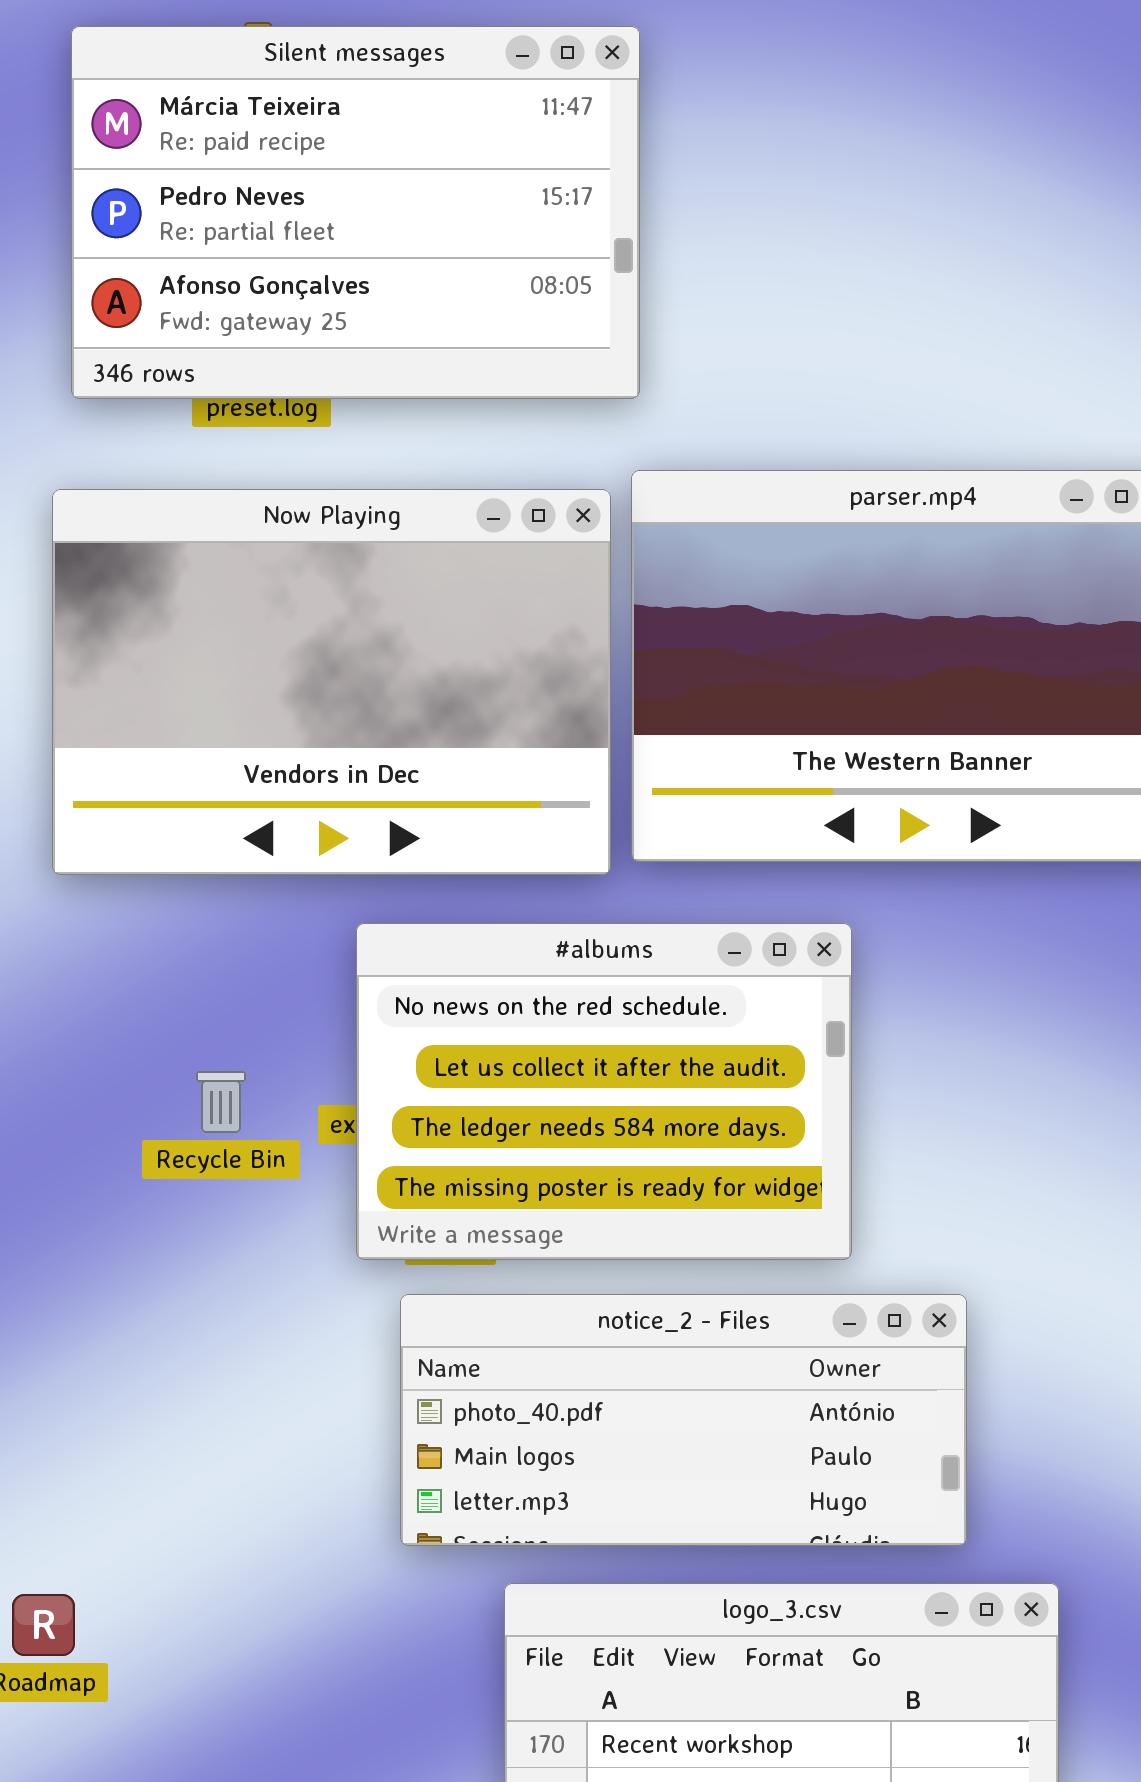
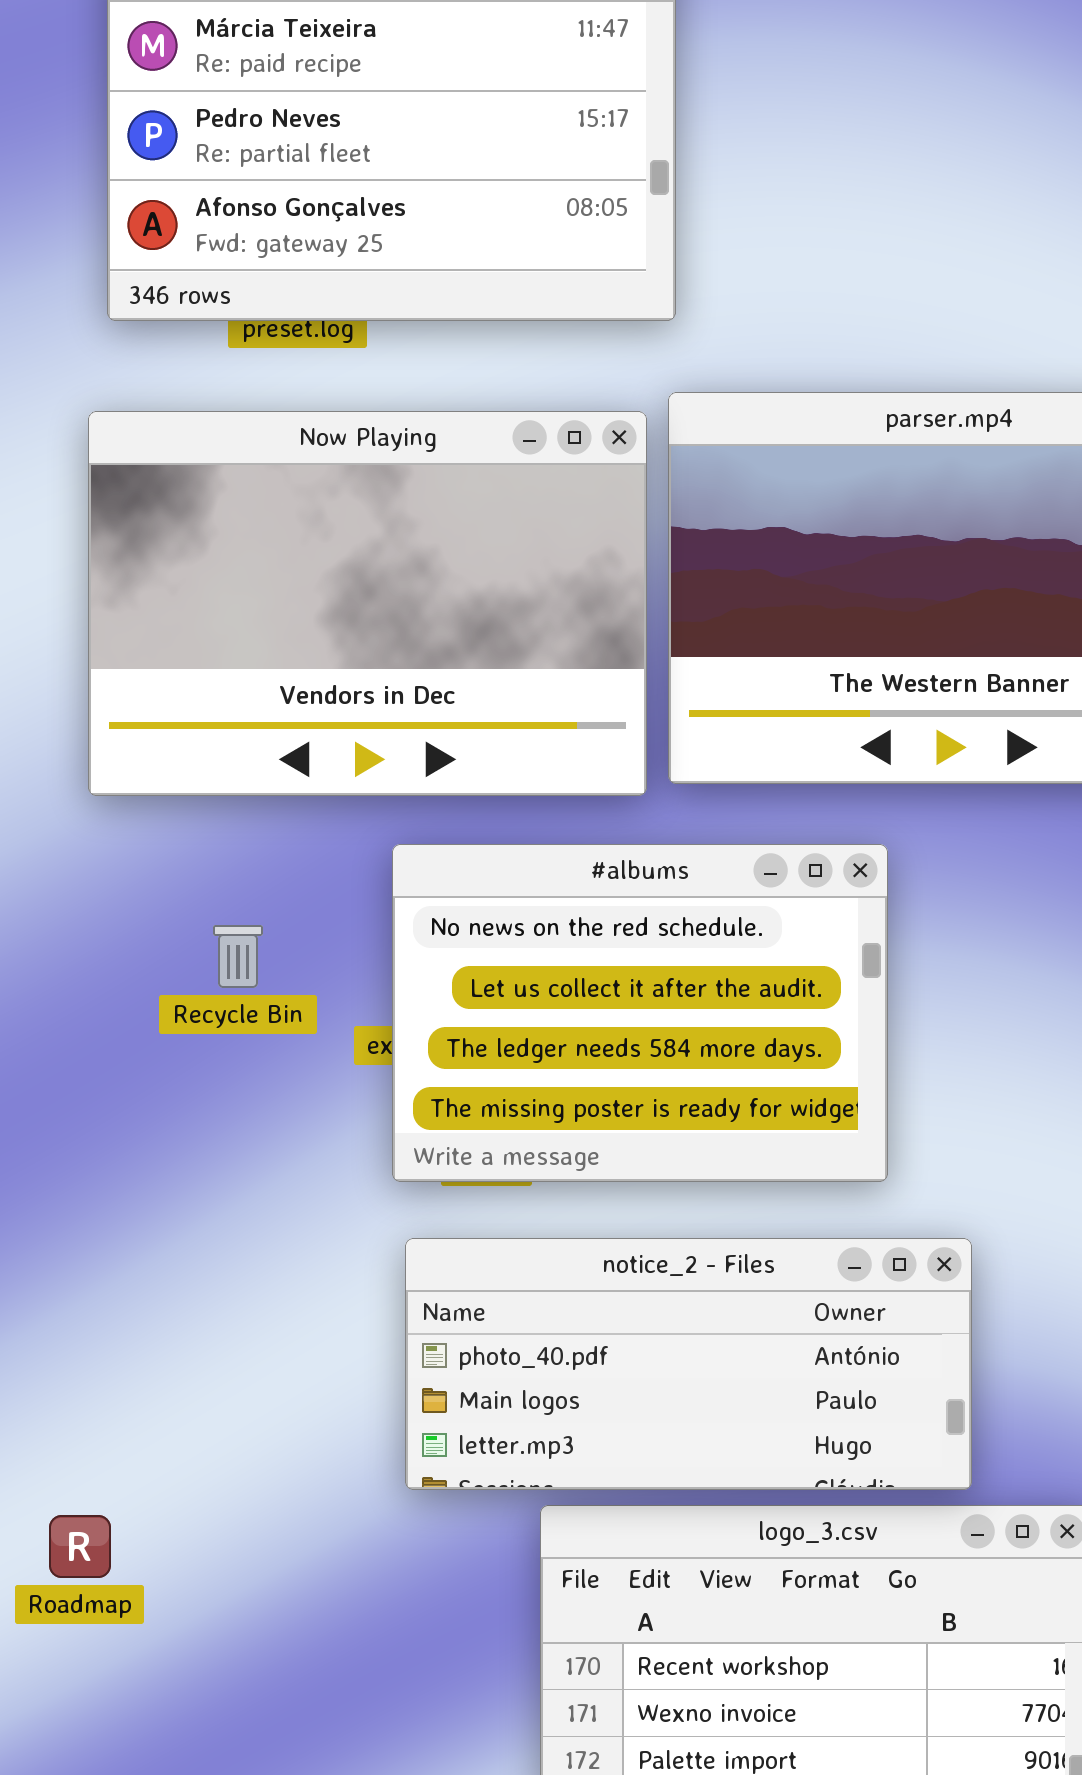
Recycle Bin: [196,1071,246,1133] -> [213,925,263,988], moved
notice_2 - Files: [400,1294,967,1546] -> [405,1238,972,1490], moved

